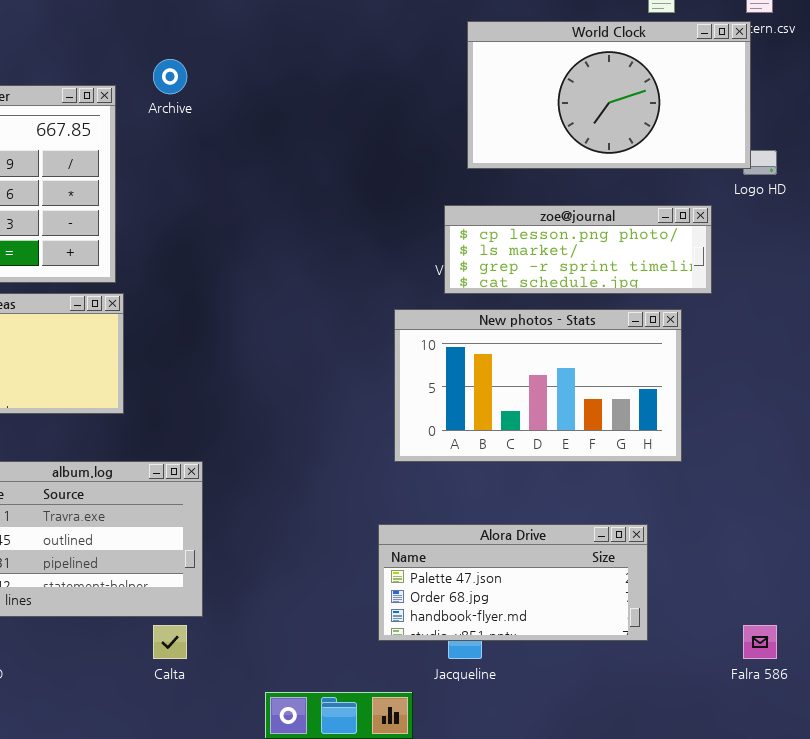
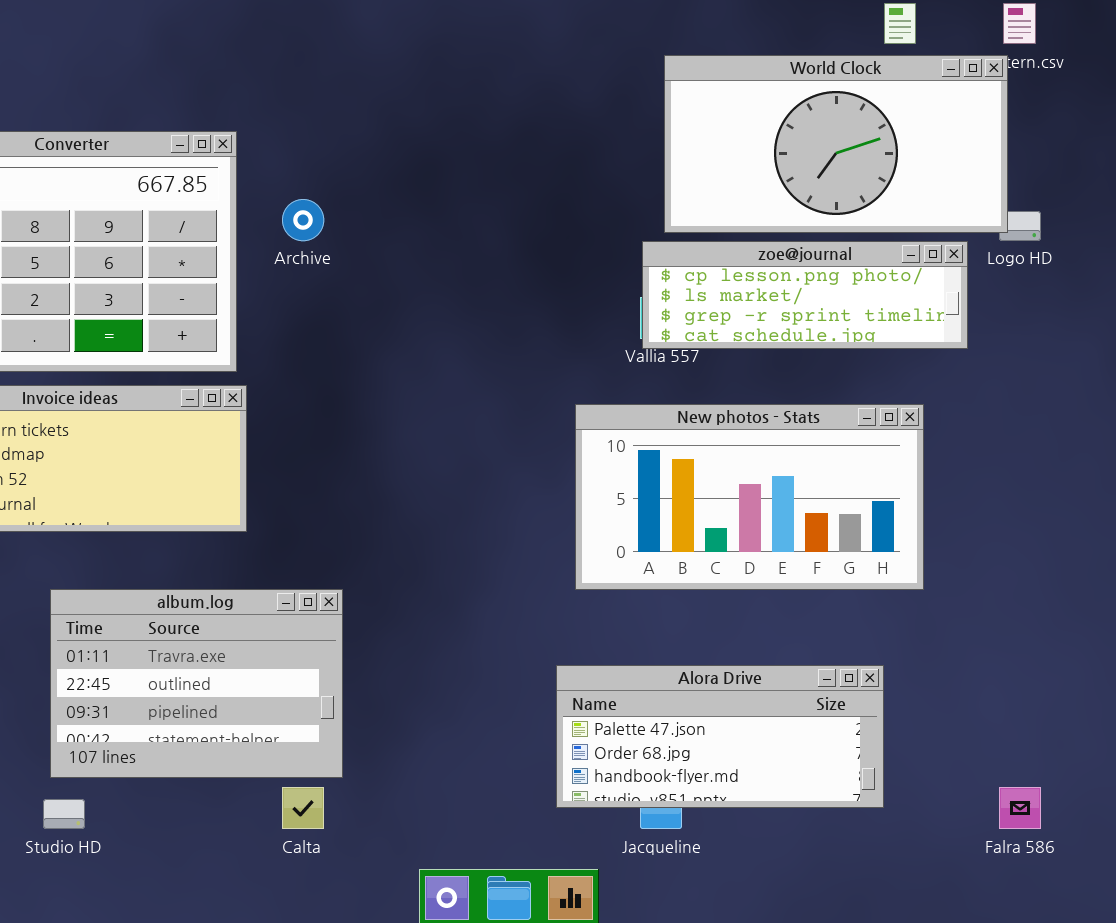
Archive: [153,59,187,94] -> [282,199,324,241], moved
zoe@journal: [444,205,712,294] -> [642,241,968,349], moved

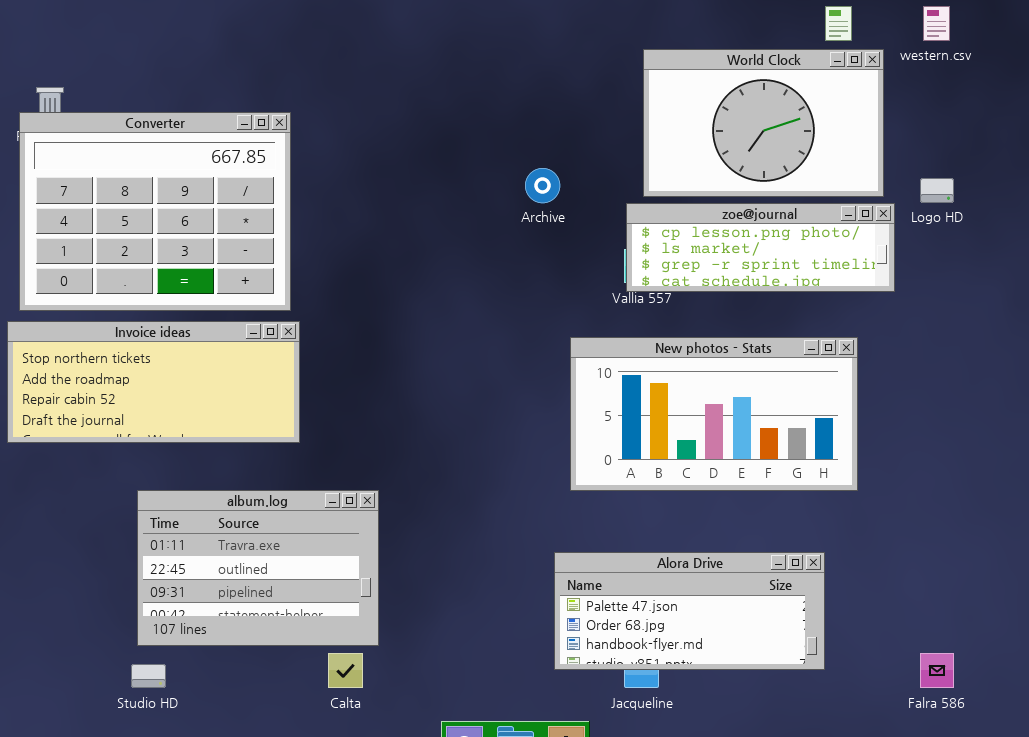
World Clock: [664,55,1008,233] -> [643,49,884,197], resized
Archive: [282,199,324,241] -> [525,168,560,203], moved

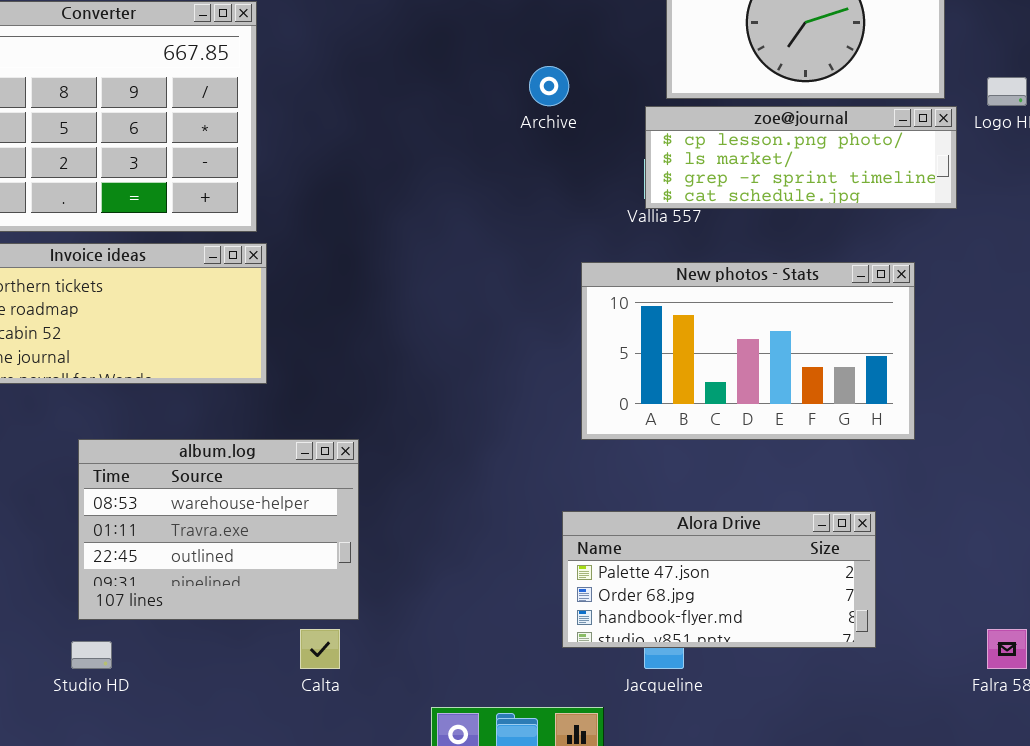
album.log: [137,490,379,646] -> [78,439,359,620], scrolled up 1 row

